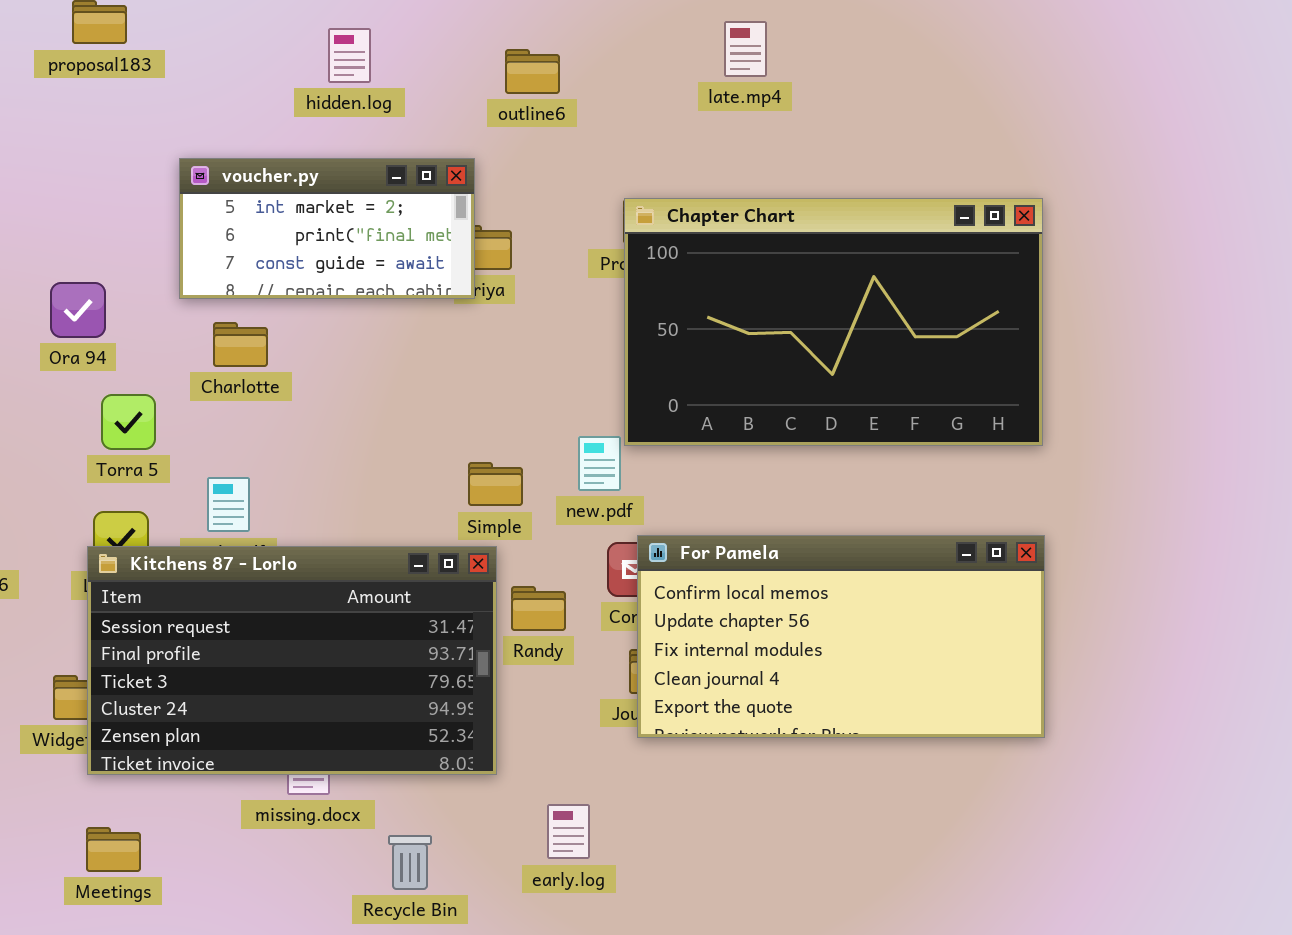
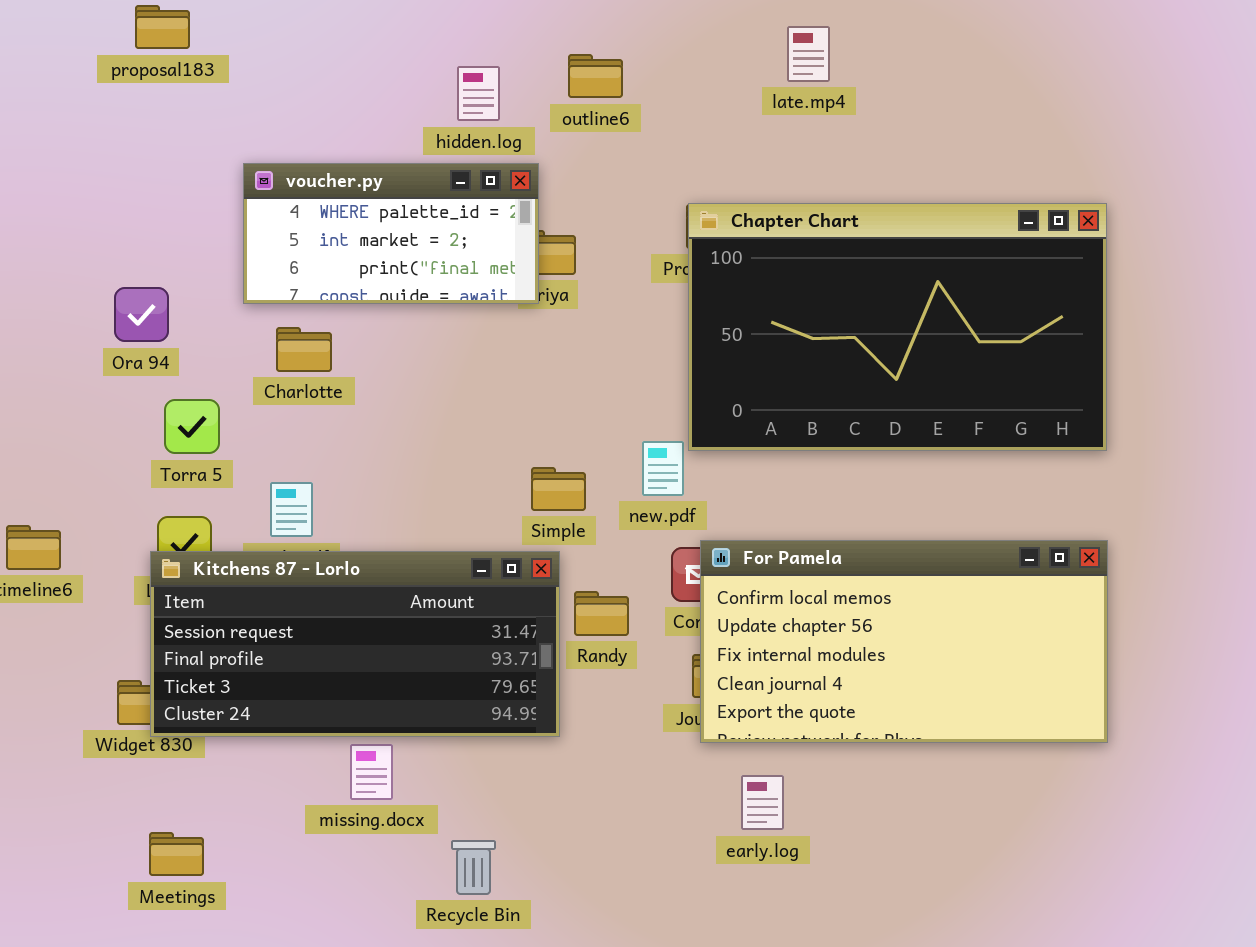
hidden.log: [328,28,371,83] -> [457,66,500,121], moved
voucher.py: [179,158,475,299] -> [243,163,539,304], scrolled up 1 row
Kitchens 87 - Lorlo: [87,546,497,775] -> [150,551,560,737], resized
early.log: [547,804,590,859] -> [741,775,784,830], moved

